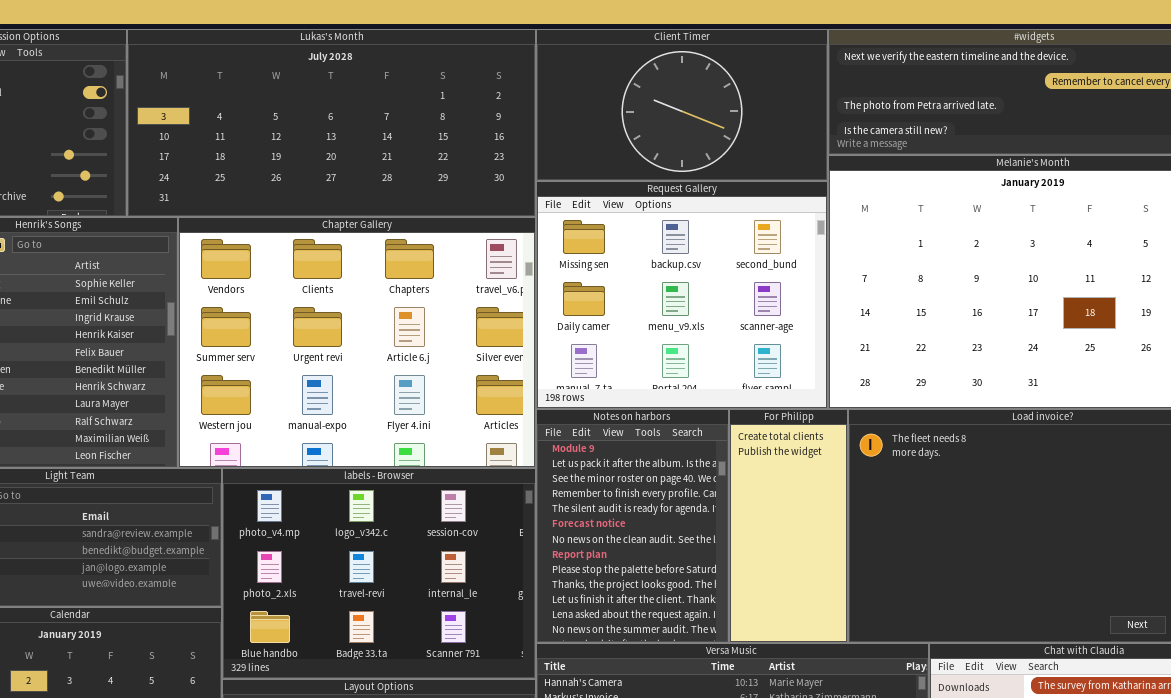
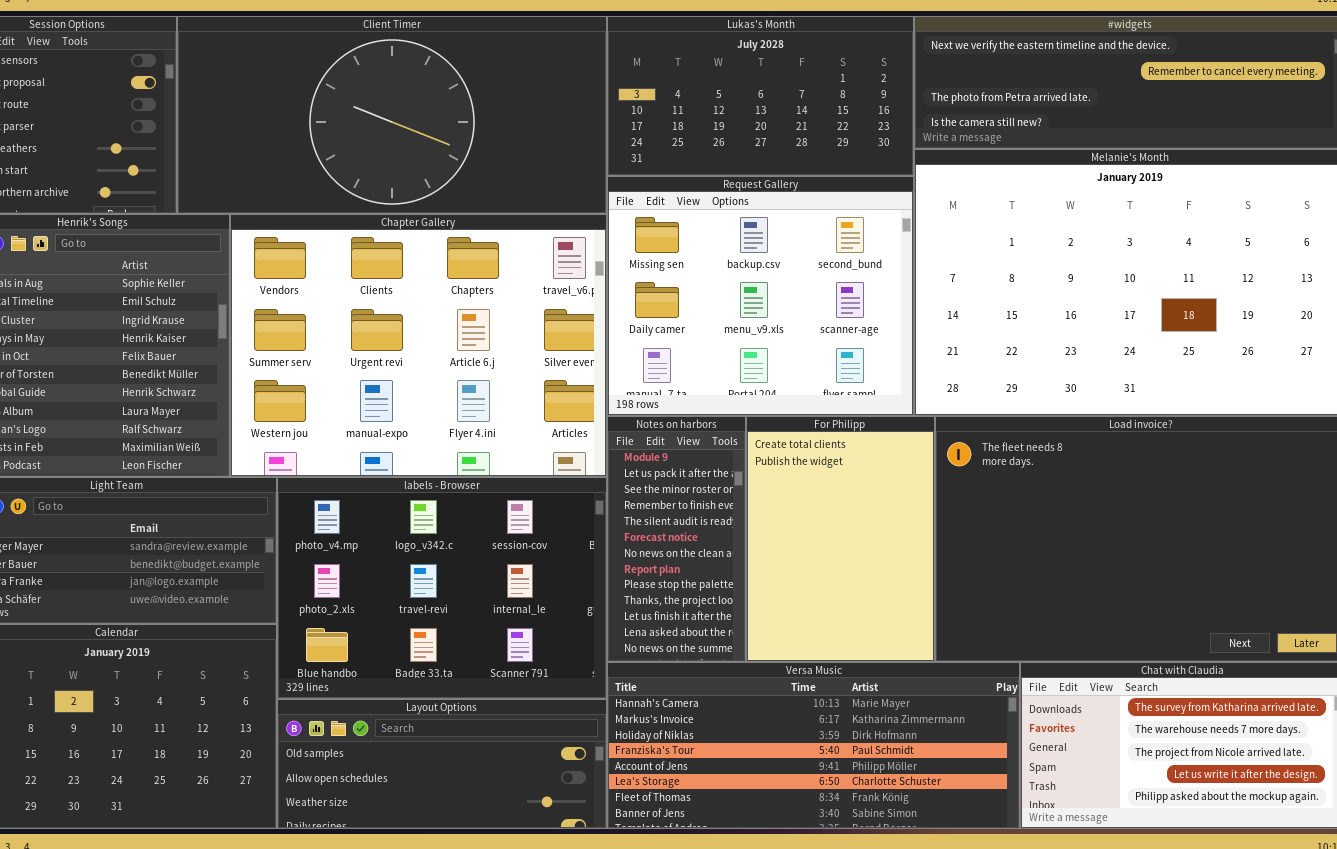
Lukas's Month: [127,29,536,217] -> [607,16,914,176], moved, resized
Client Timer: [536,29,828,181] -> [177,16,607,214], moved, resized
Notes on harbors: [536,409,729,643] -> [607,416,746,662], resized
For Philipp: [729,409,848,643] -> [746,416,935,662], resized

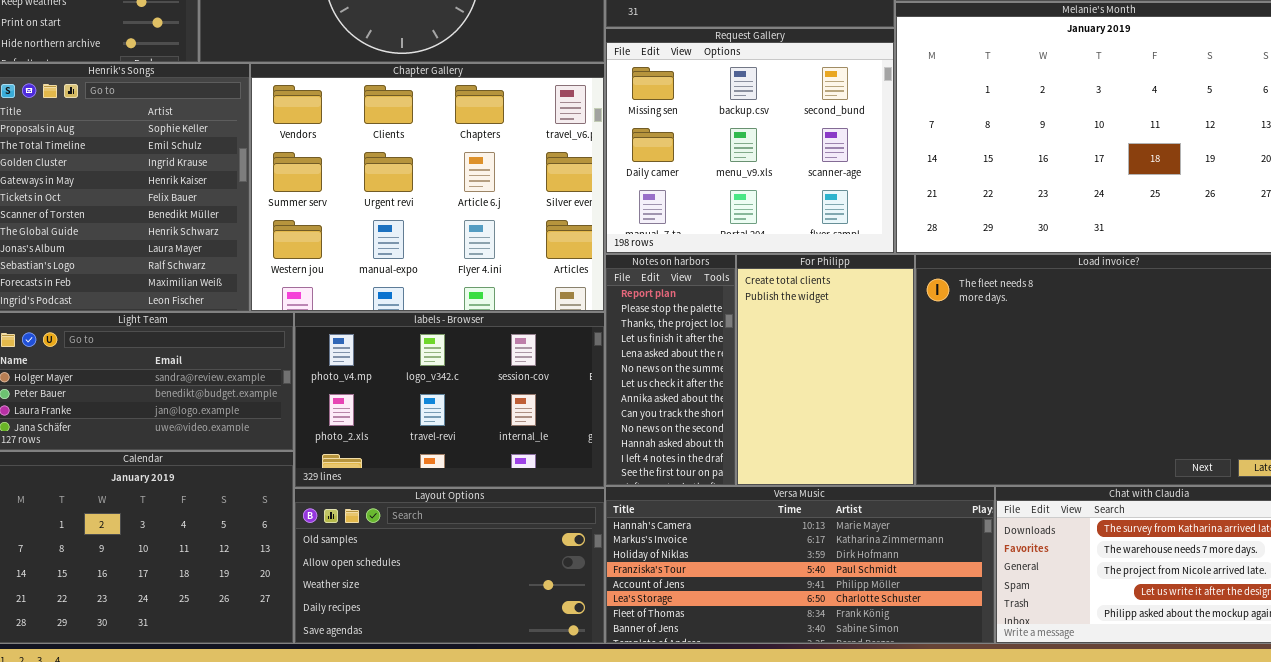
Notes on harbors: [607,416,746,662] -> [605,254,736,486], scrolled down 7 rows
labels - Browser: [277,477,607,699] -> [294,312,605,488], resized
Layout Options: [277,699,607,829] -> [294,488,605,644], resized

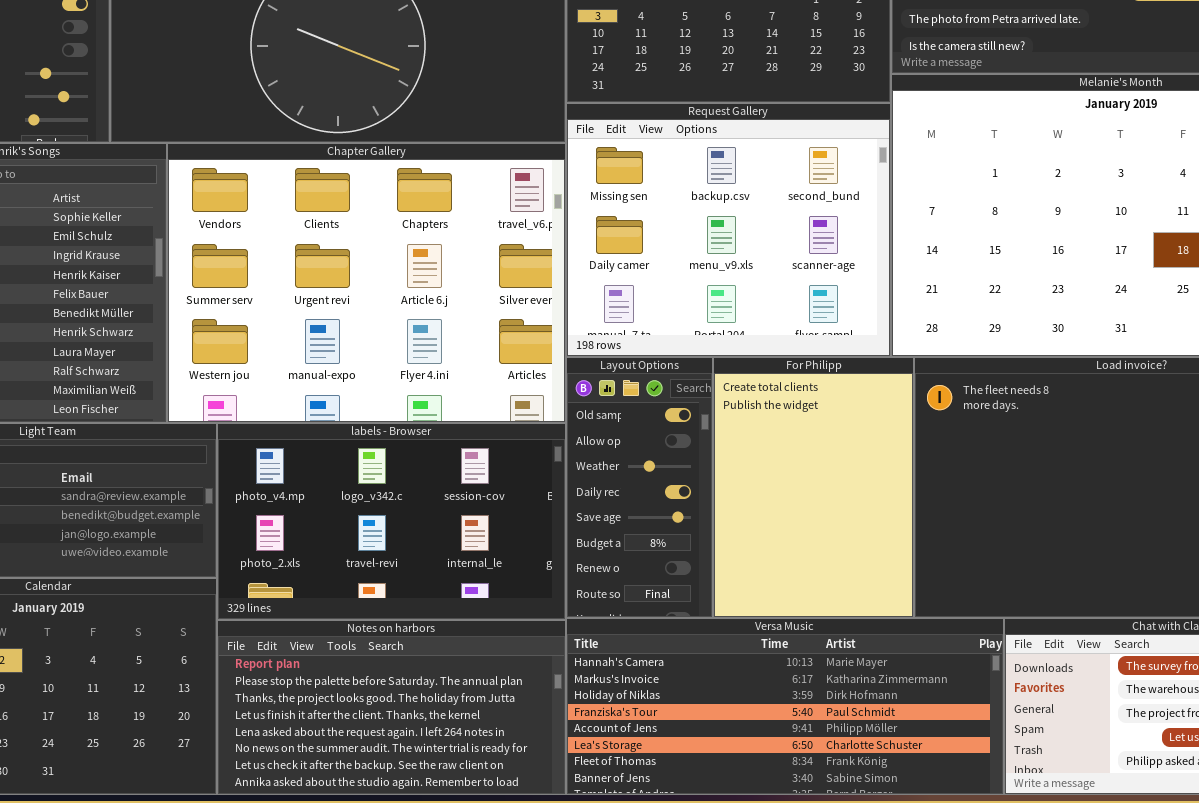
Notes on harbors: [605,254,736,486] -> [217,620,566,795], moved, resized
Layout Options: [294,488,605,644] -> [566,357,713,618], moved, resized

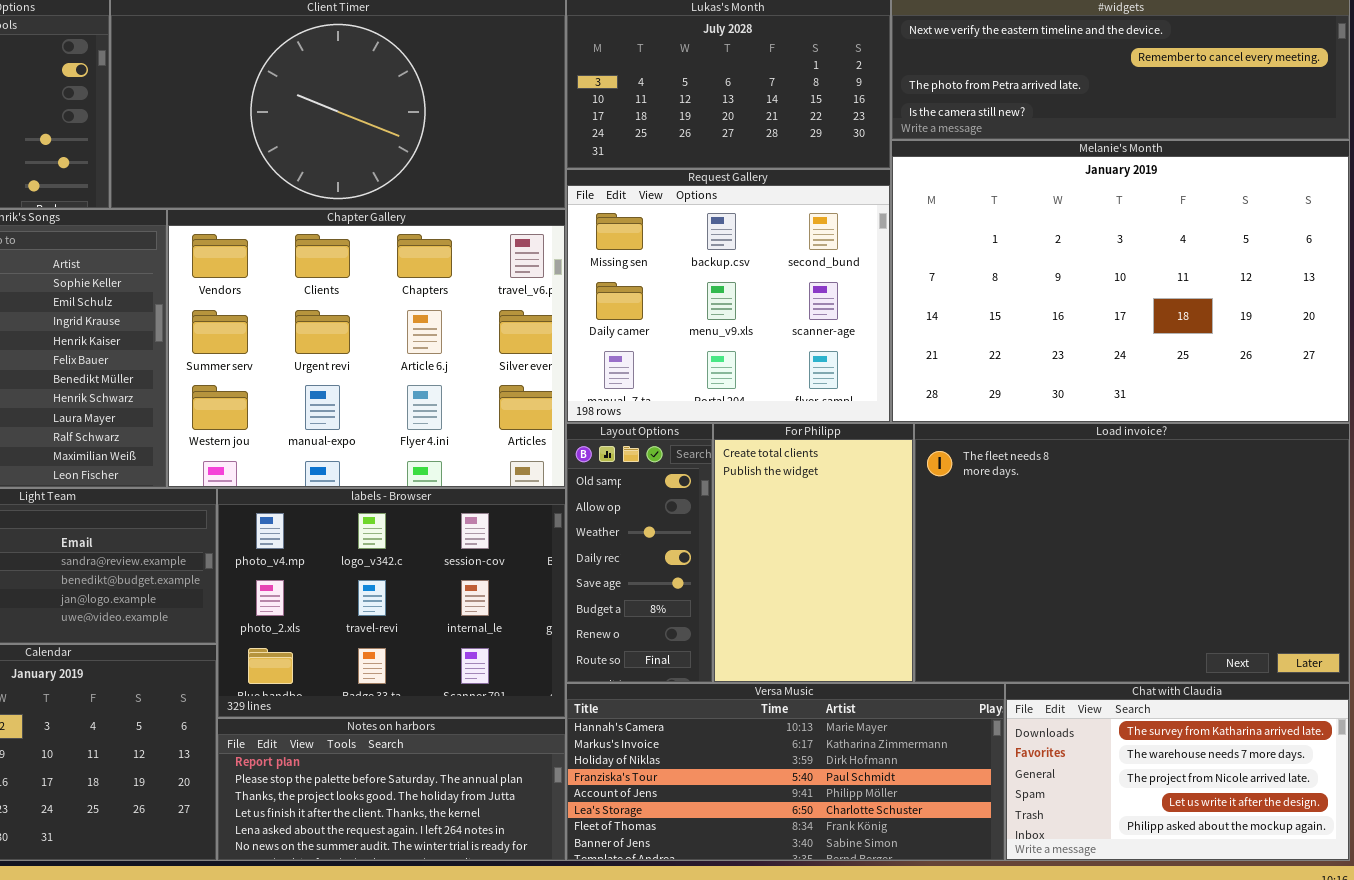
labels - Browser: [217,423,566,620] -> [217,488,566,718], resized
Notes on harbors: [217,620,566,795] -> [217,718,566,861], resized

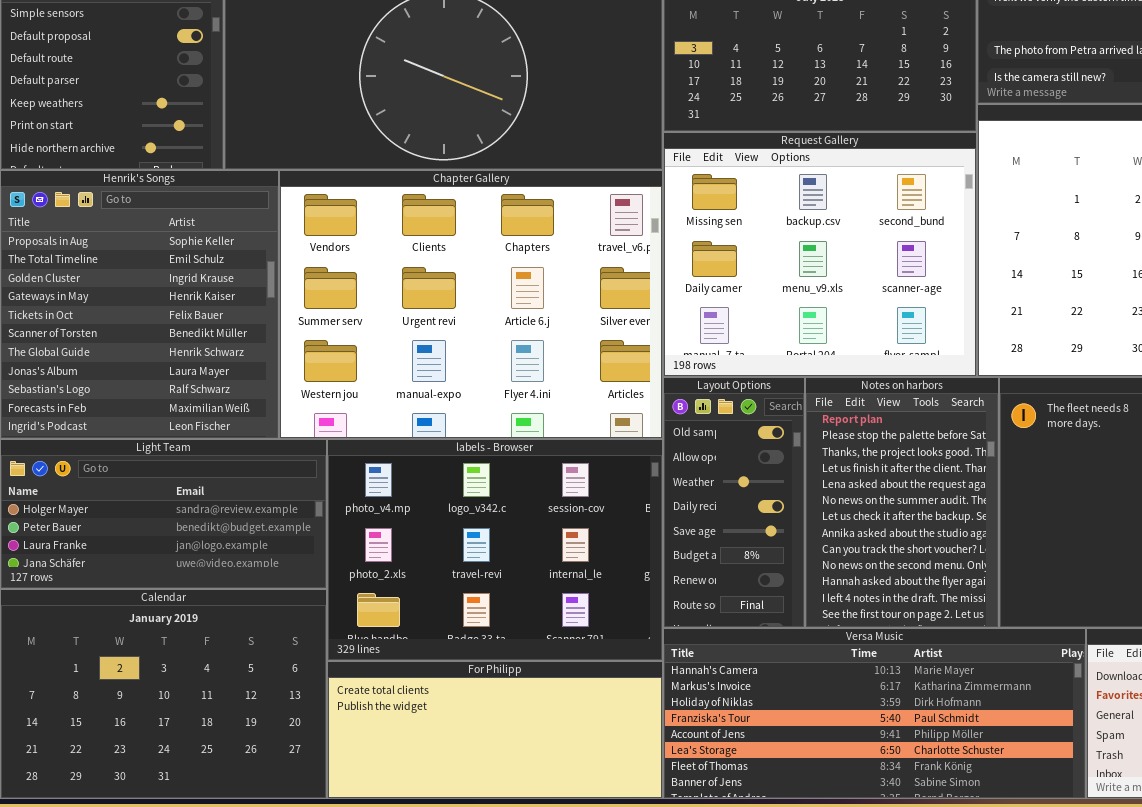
For Philipp: [713,423,914,683] -> [327,661,663,799], moved, resized
Notes on harbors: [217,718,566,861] -> [805,377,999,628], moved, resized

